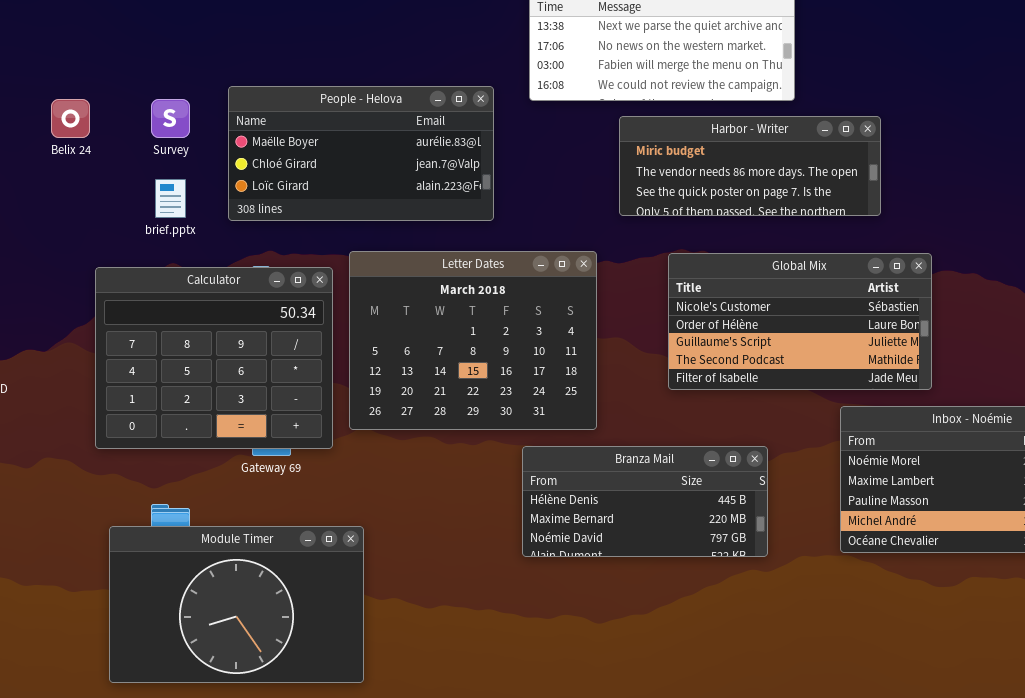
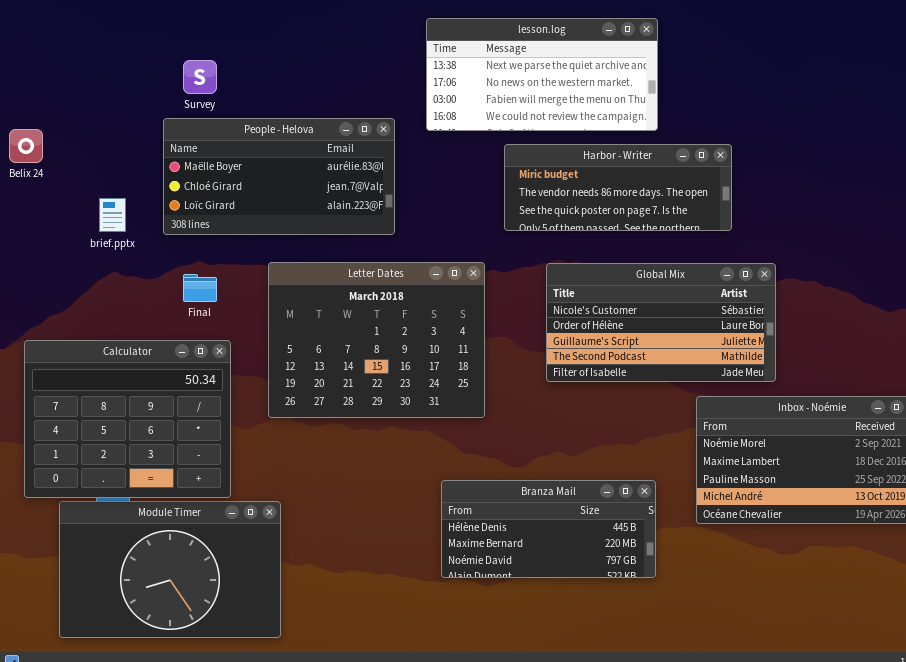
Survey: [151,99,190,138] -> [183,60,217,94], moved
Calculator: [95,267,333,449] -> [24,340,231,498], moved
Branza Mail: [522,446,768,557] -> [441,480,656,578], moved

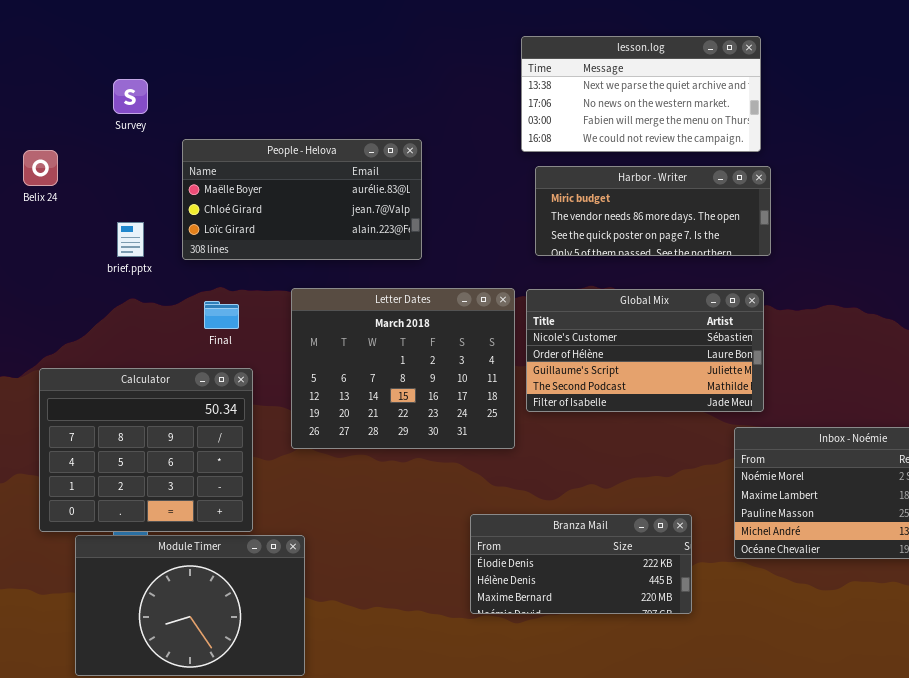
lesson.log: [426,18,658,131] -> [521,36,761,152], moved
Survey: [183,60,217,94] -> [113,79,148,114], moved
Global Mix: [546,263,776,382] -> [526,289,764,412], moved
Branza Mail: [441,480,656,578] -> [470,514,692,614], scrolled up 1 row

